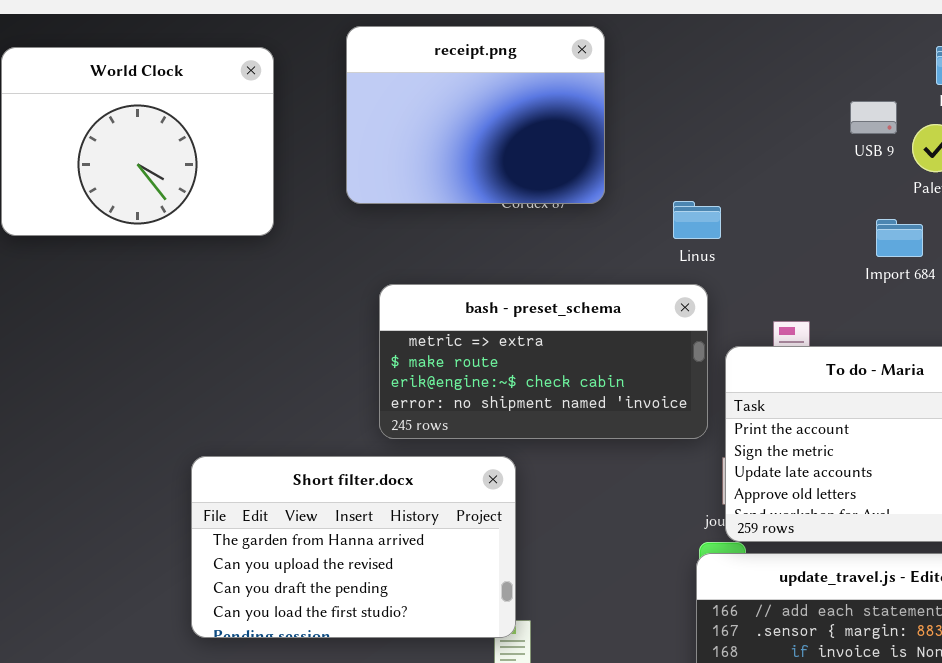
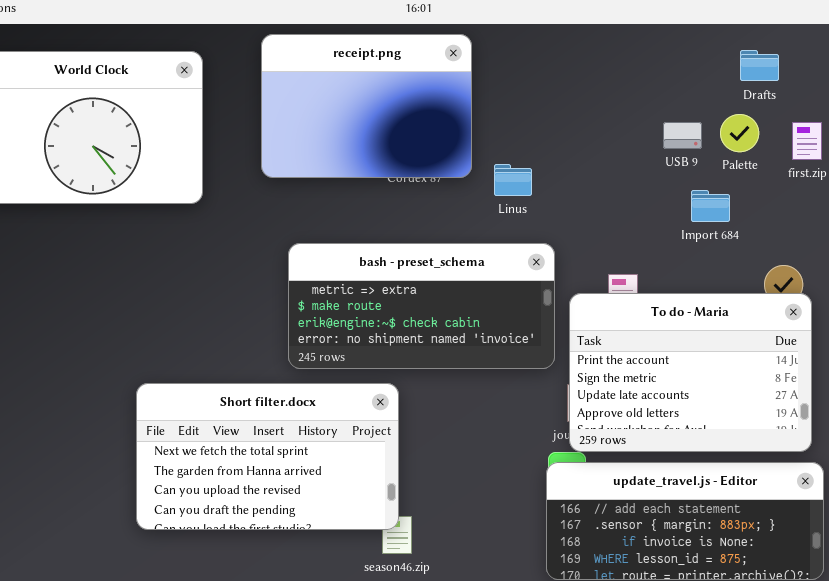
USB 9: [850,101,897,134] -> [663,122,702,149], moved
Linus: [673,201,721,239] -> [494,164,532,196], moved
Short filter.docx: [191,456,516,638] -> [136,383,399,530], scrolled up 1 row

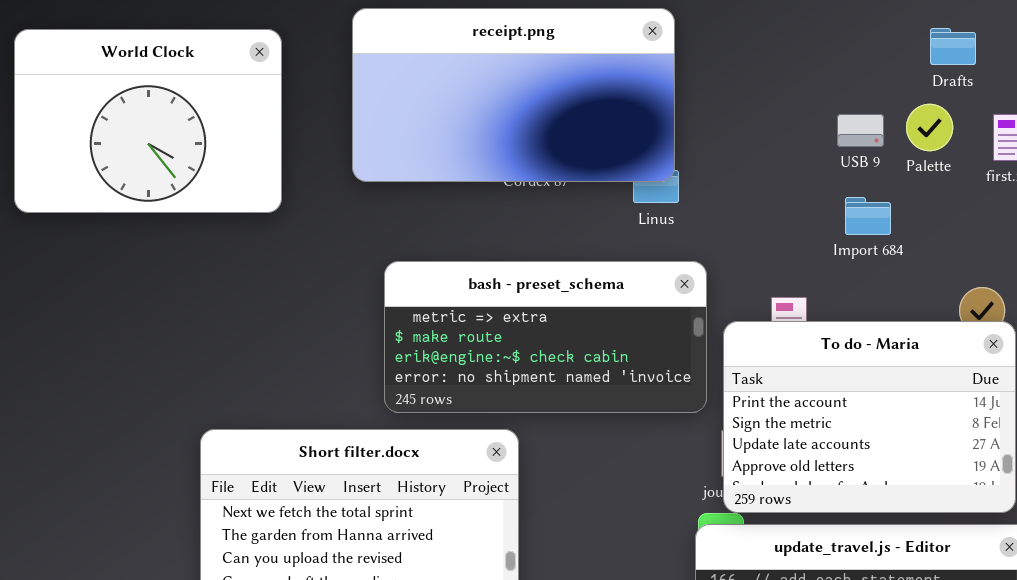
receipt.png: [261,34,472,178] -> [352,8,675,182], resized
Import 684: [691,190,730,222] -> [845,197,891,235], moved

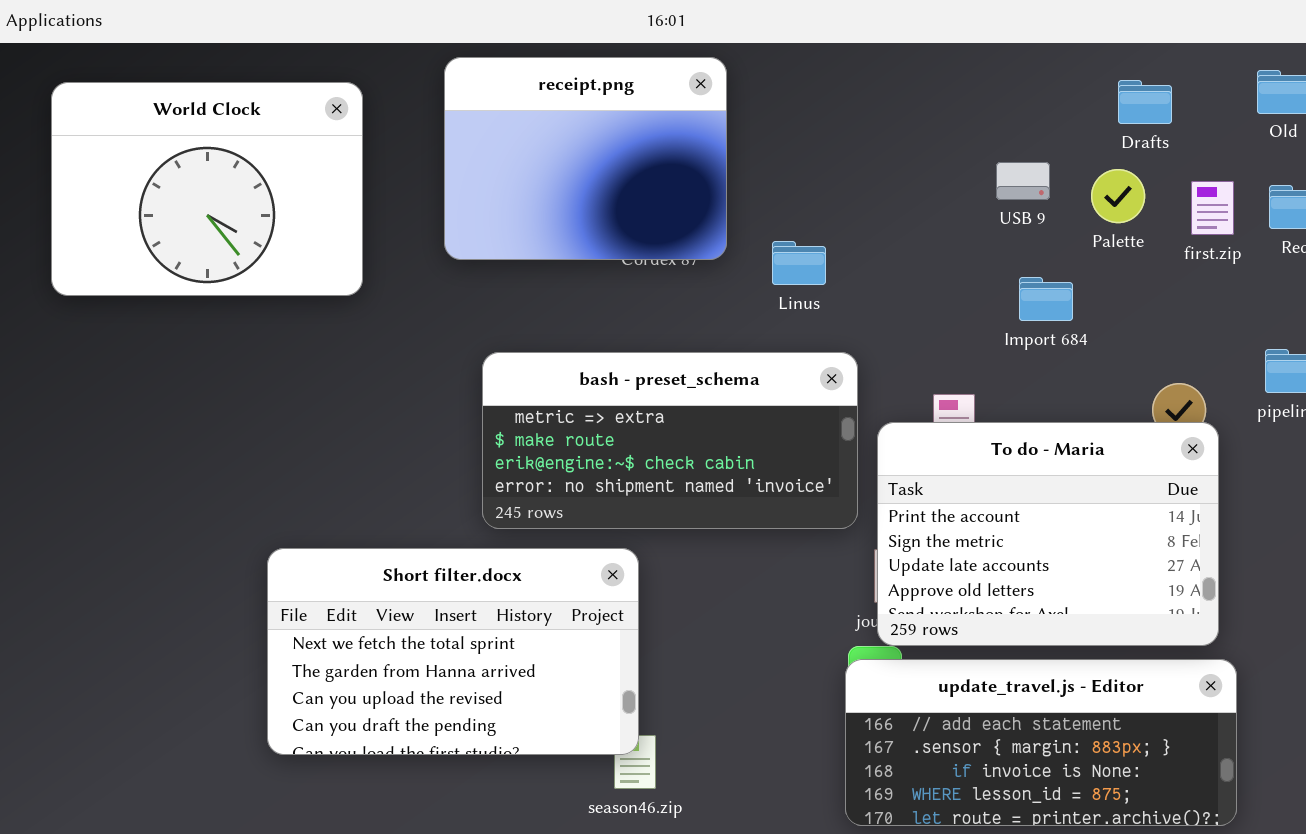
receipt.png: [352,8,675,182] -> [444,57,727,260], resized
USB 9: [837,114,884,147] -> [996,162,1050,200], moved

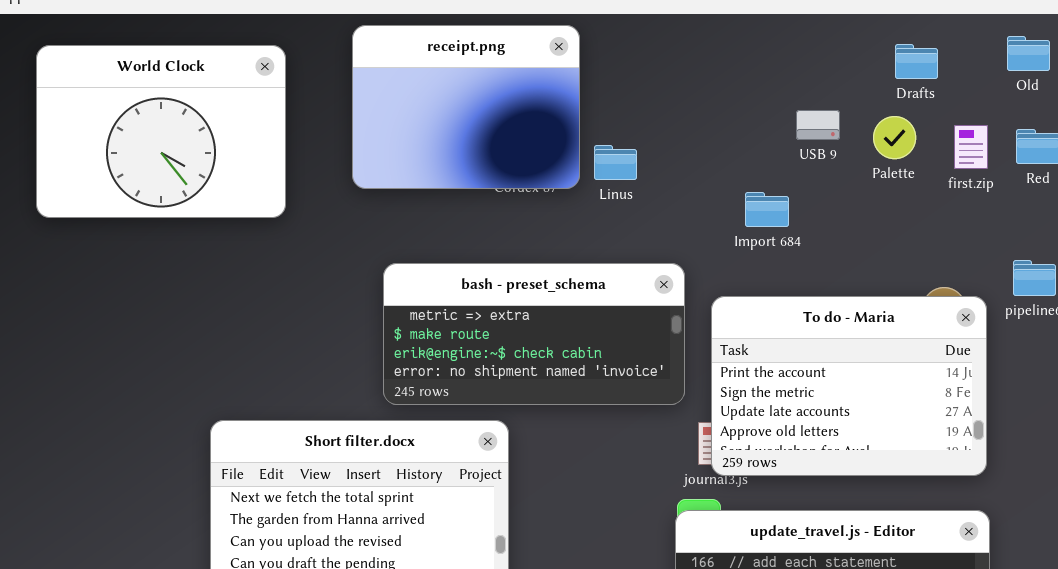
Linus: [772,241,826,285] -> [594,145,637,180], moved
Import 684: [1019,277,1073,321] -> [745,192,789,227], moved
To do - Maria: [877,422,1219,646] -> [711,296,987,476], moved

